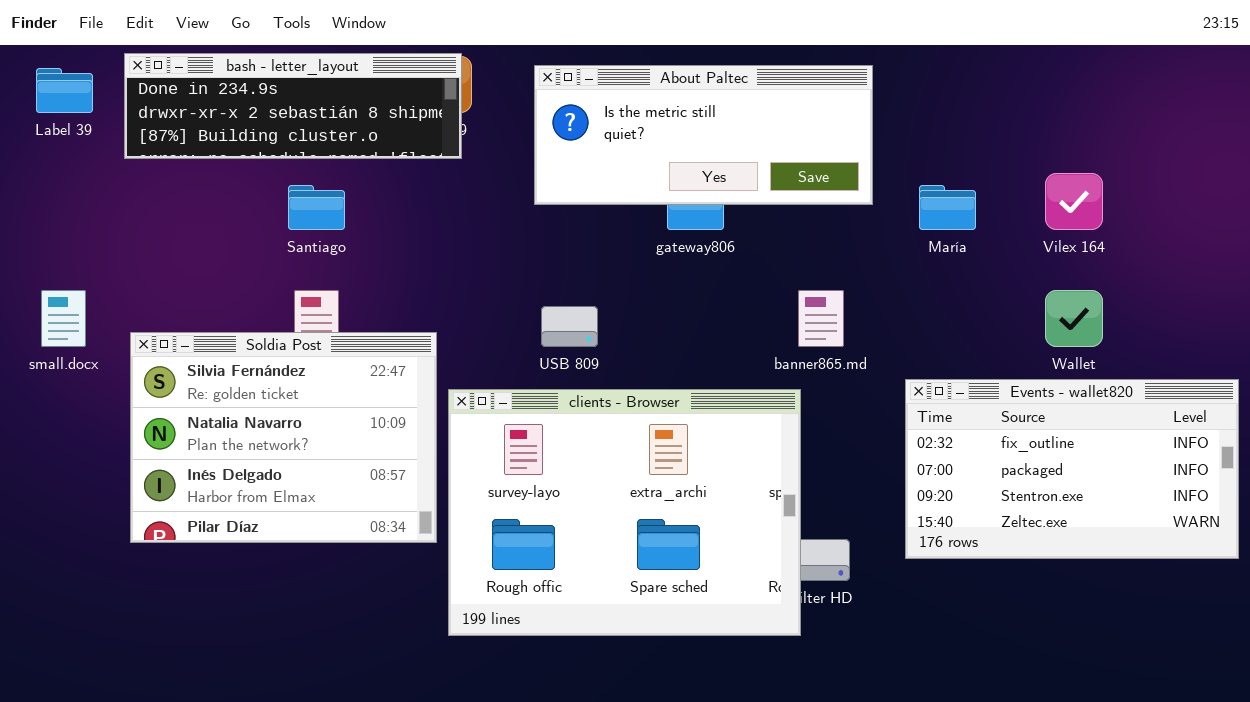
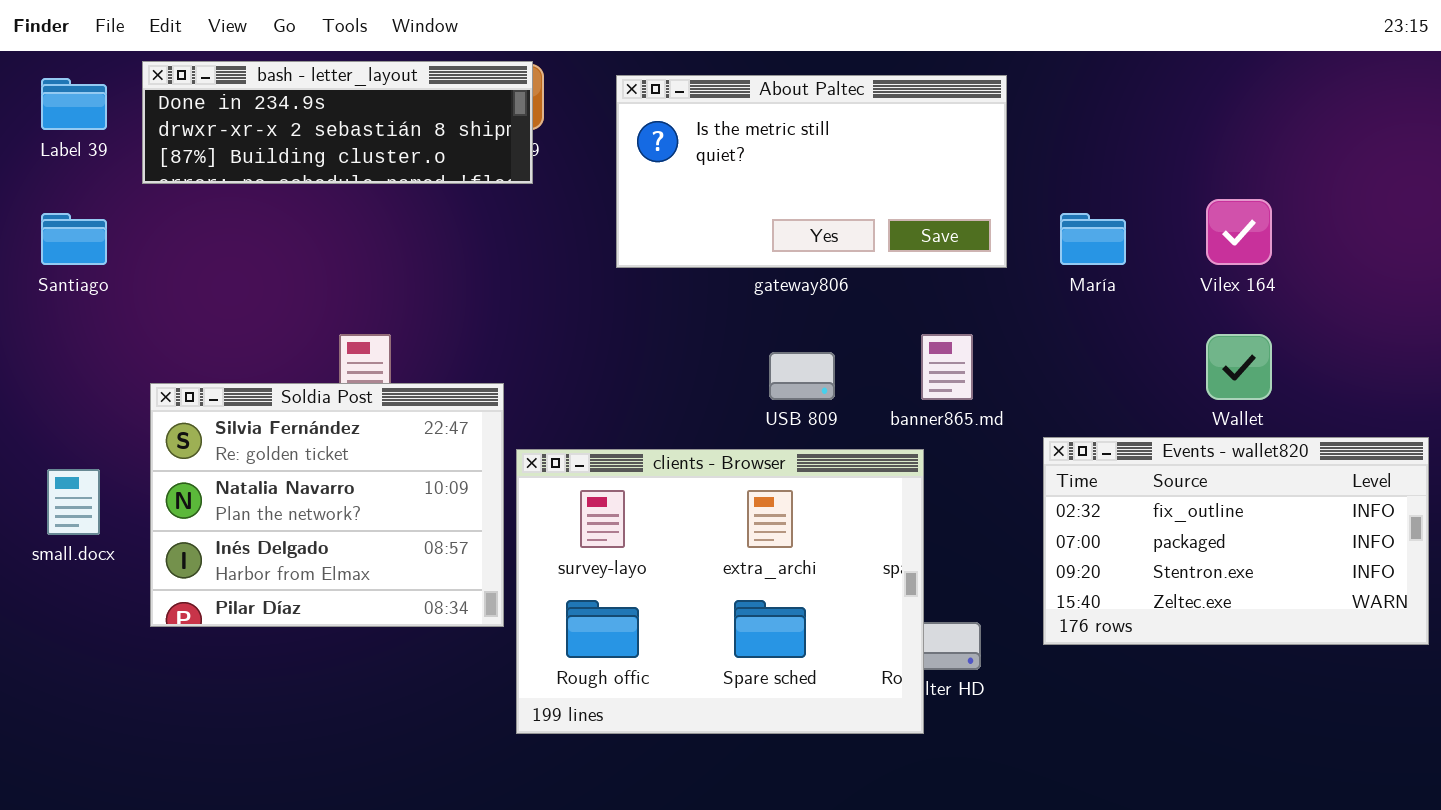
About Paltec: [534,65,873,205] -> [616,75,1007,268], resized
Santiago: [288,185,345,230] -> [41,213,107,265], moved
small.docx: [41,290,86,347] -> [47,469,100,535], moved
USB 809: [541,306,598,347] -> [769,352,835,400], moved

